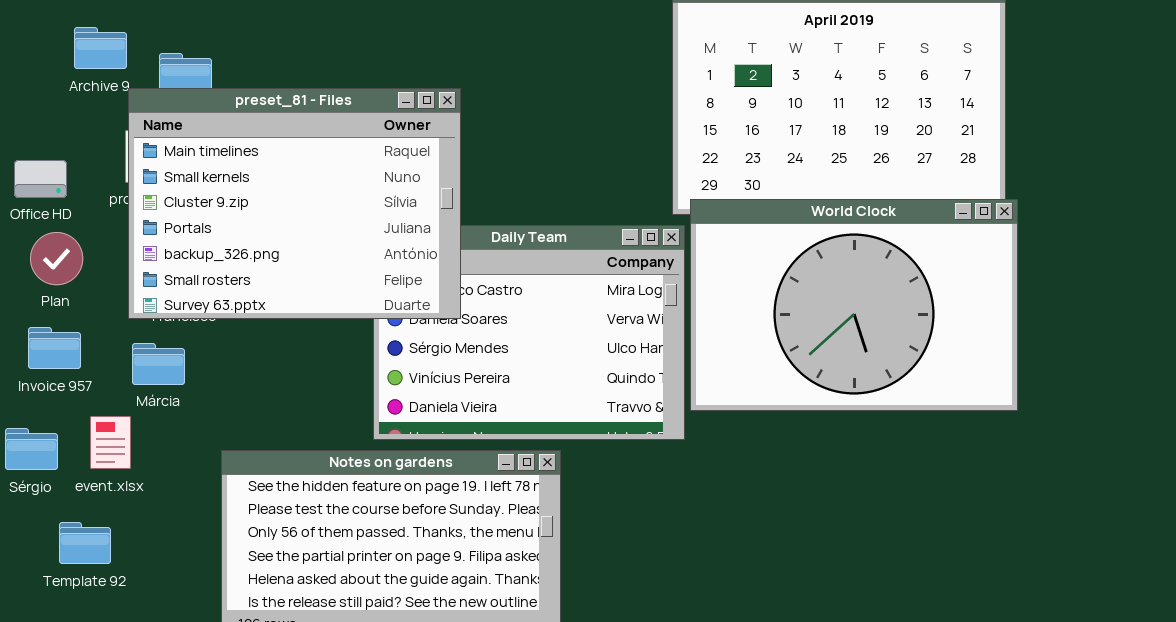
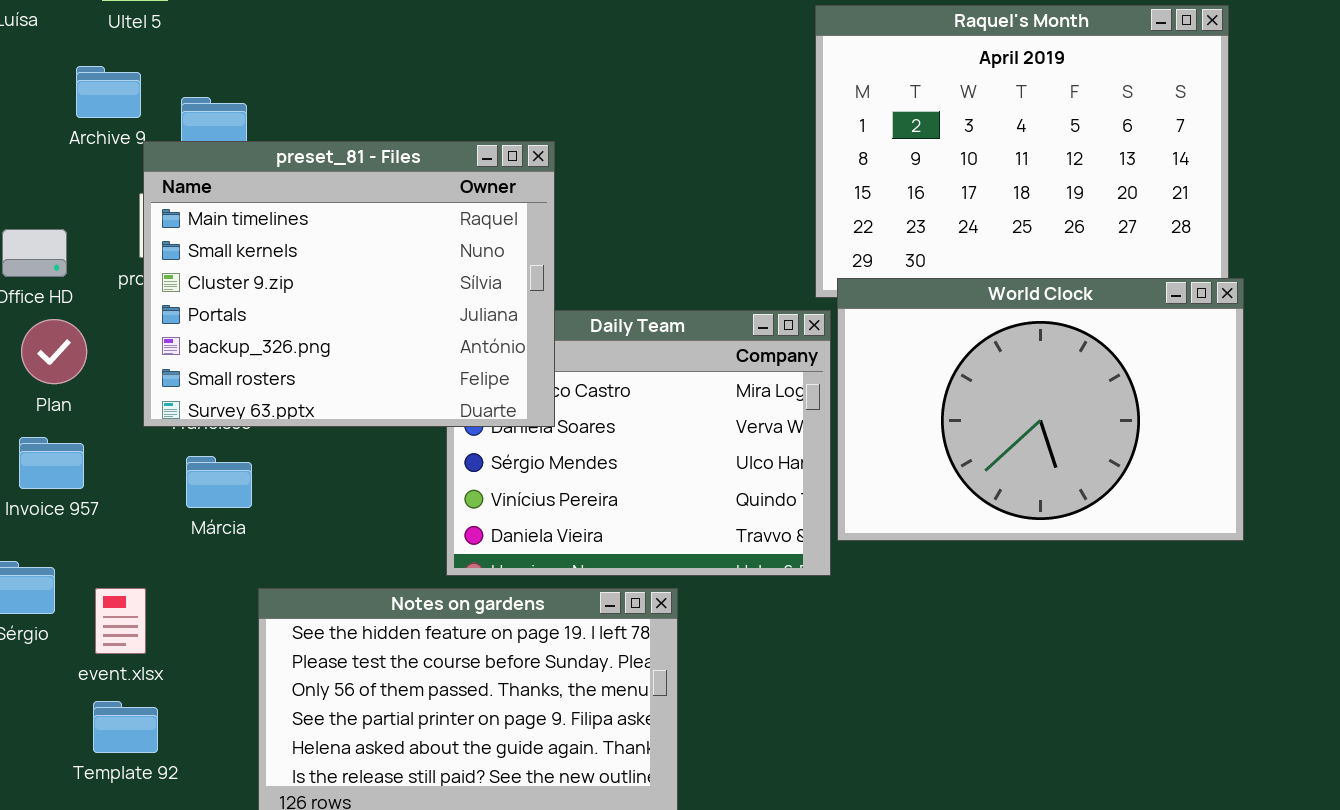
Márcia: [132,343,185,385] -> [186,456,252,508], moved
event.xlsx: [90,416,131,469] -> [95,588,146,654], moved
Template 92: [59,522,111,564] -> [93,701,158,753], moved

